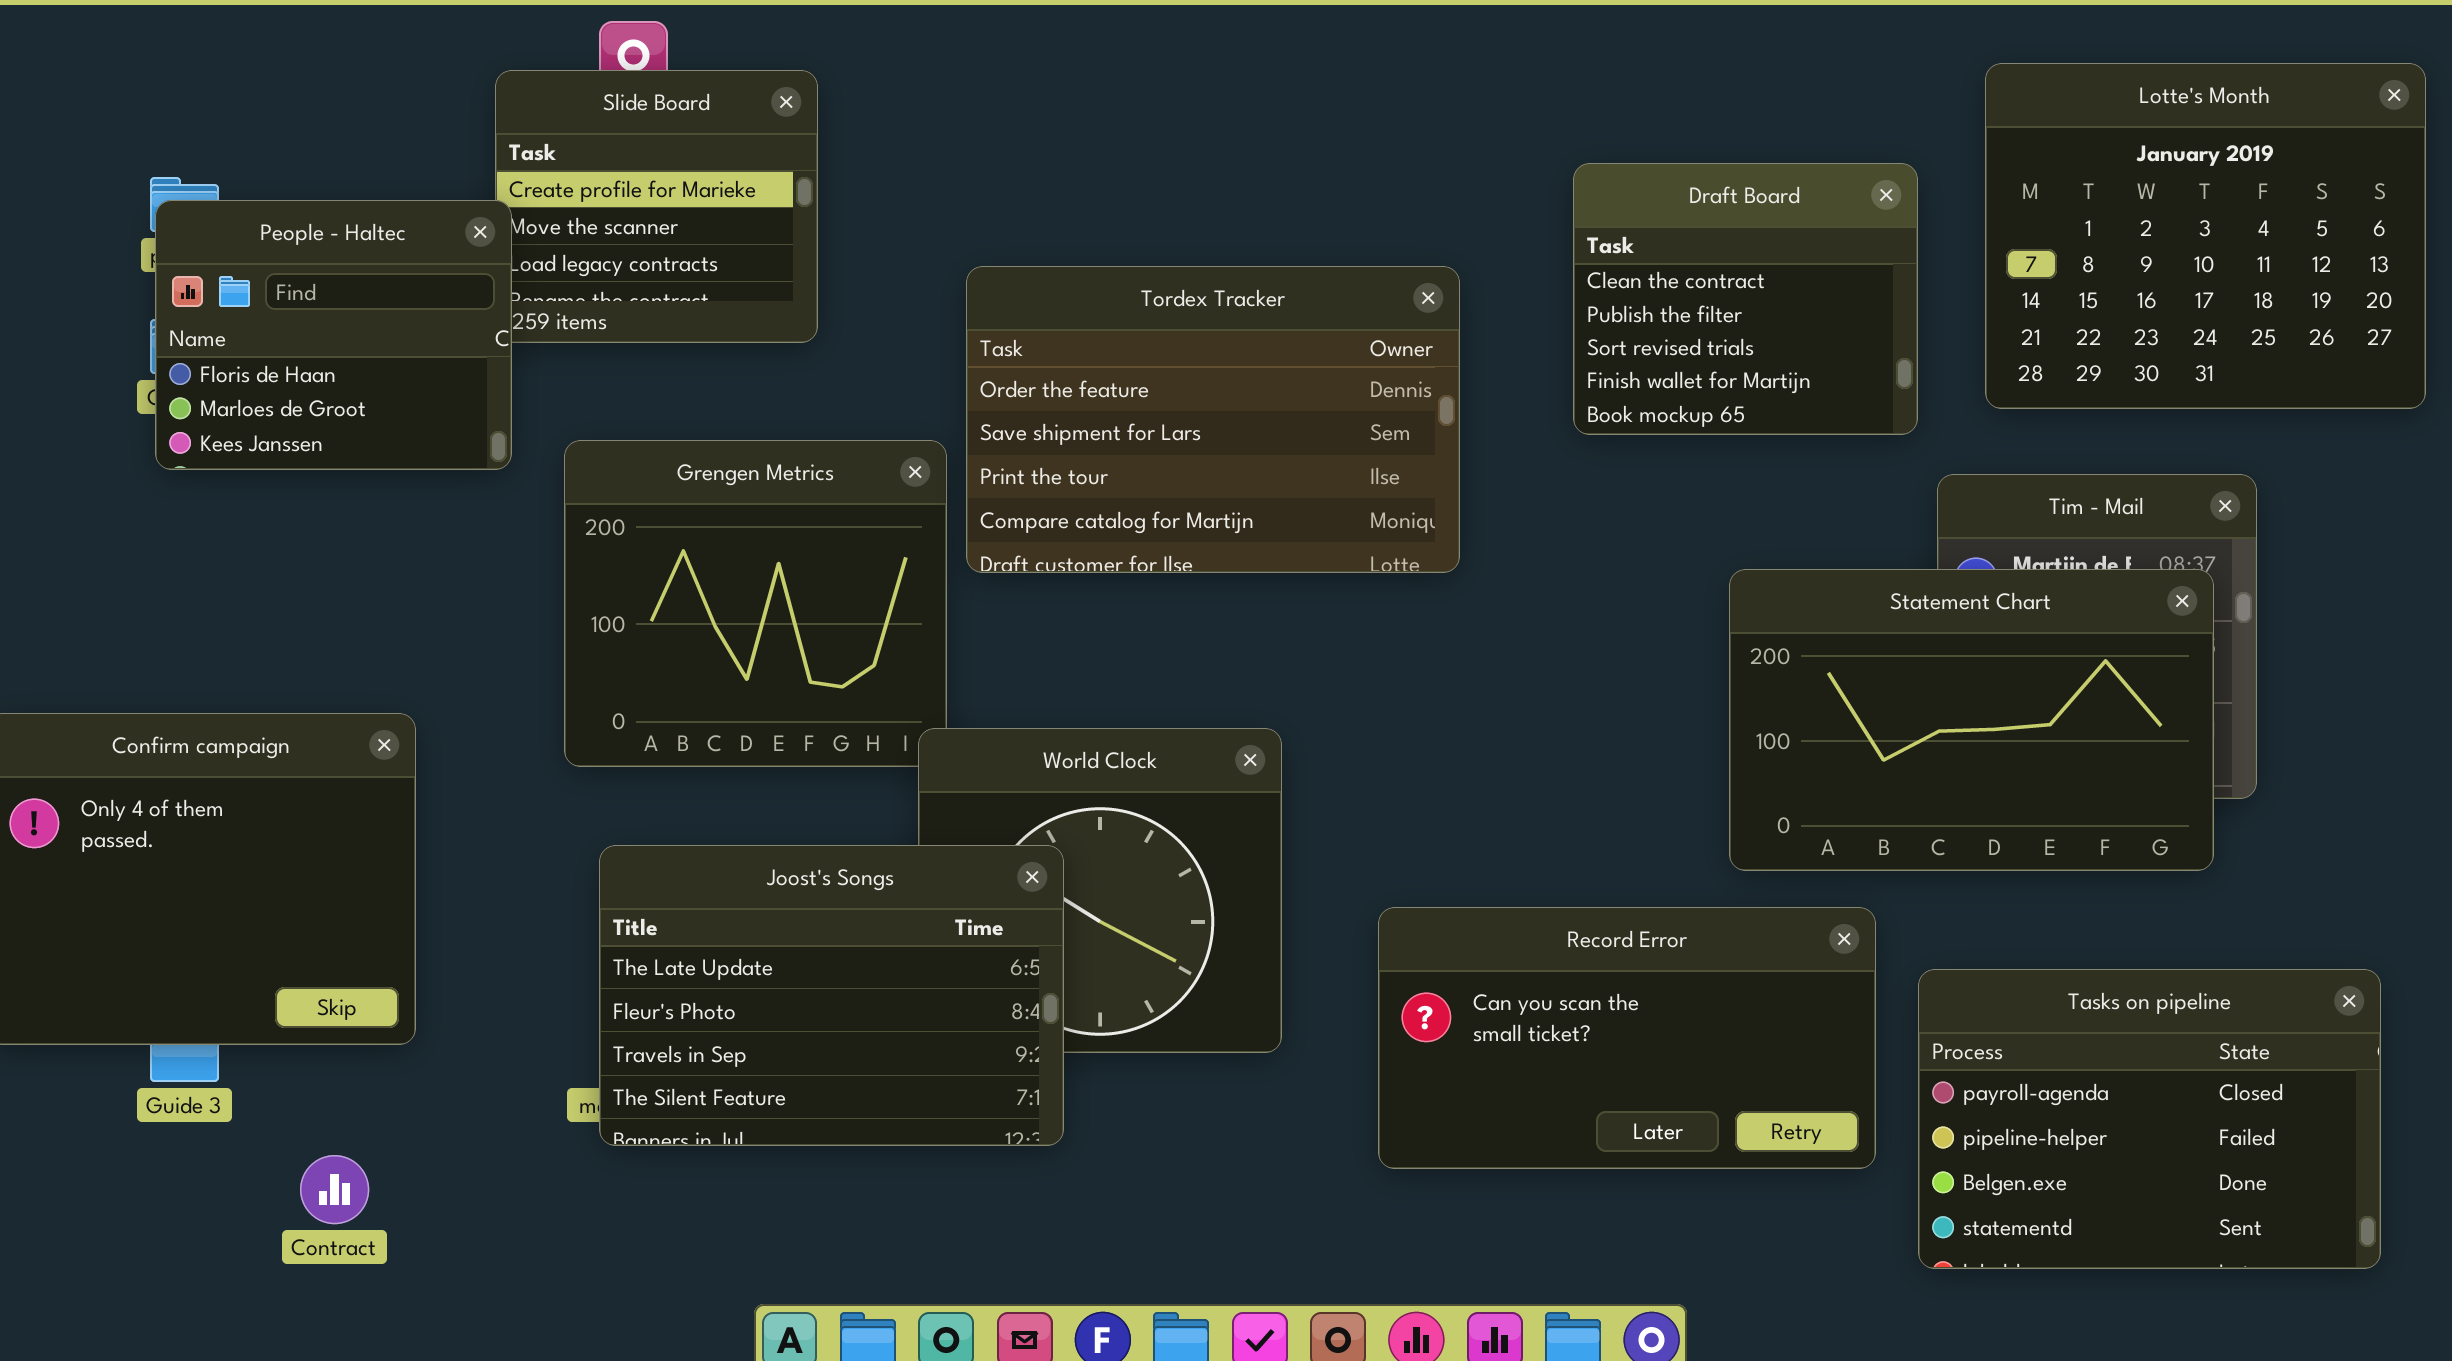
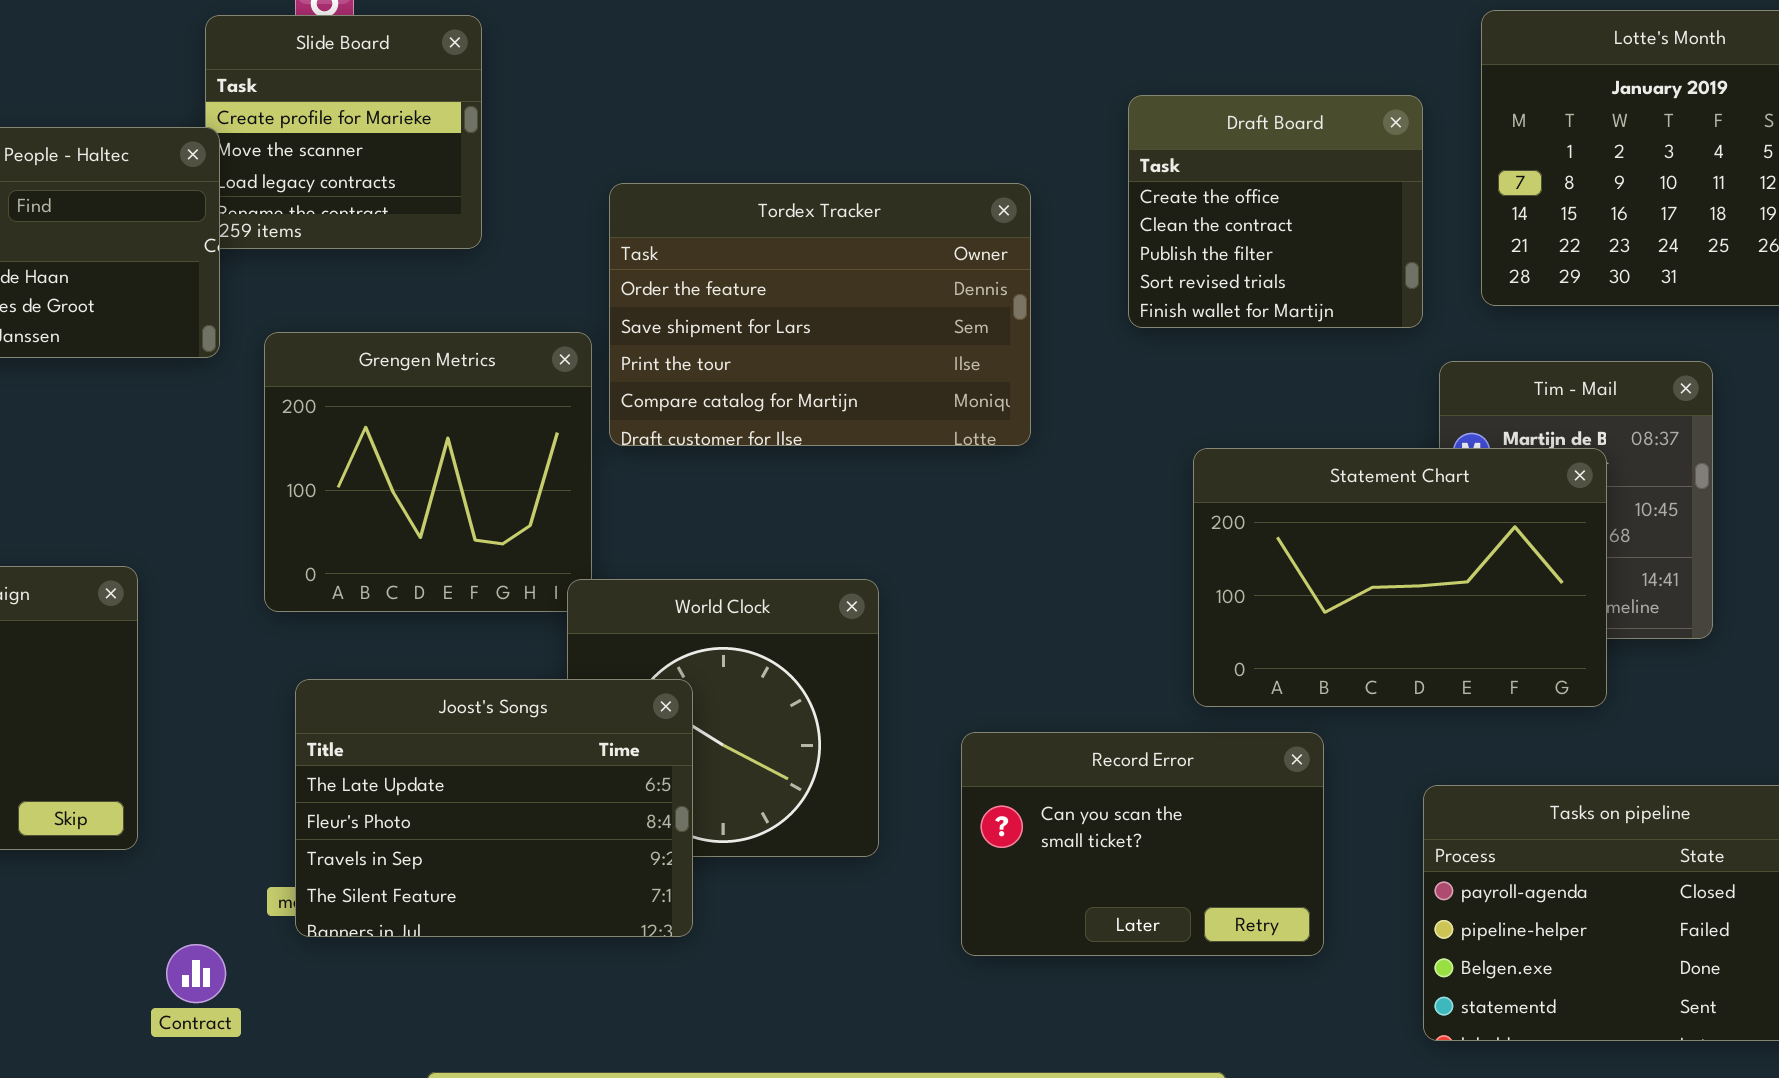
Draft Board: [1573,163,1918,435] -> [1128,95,1423,328], scrolled up 1 row
Statement Chart: [1729,569,2214,871] -> [1193,448,1607,707], moved
Record Error: [1378,907,1876,1169] -> [961,732,1324,956], resized
Contract: [300,1155,369,1224] -> [166,944,226,1003], moved

